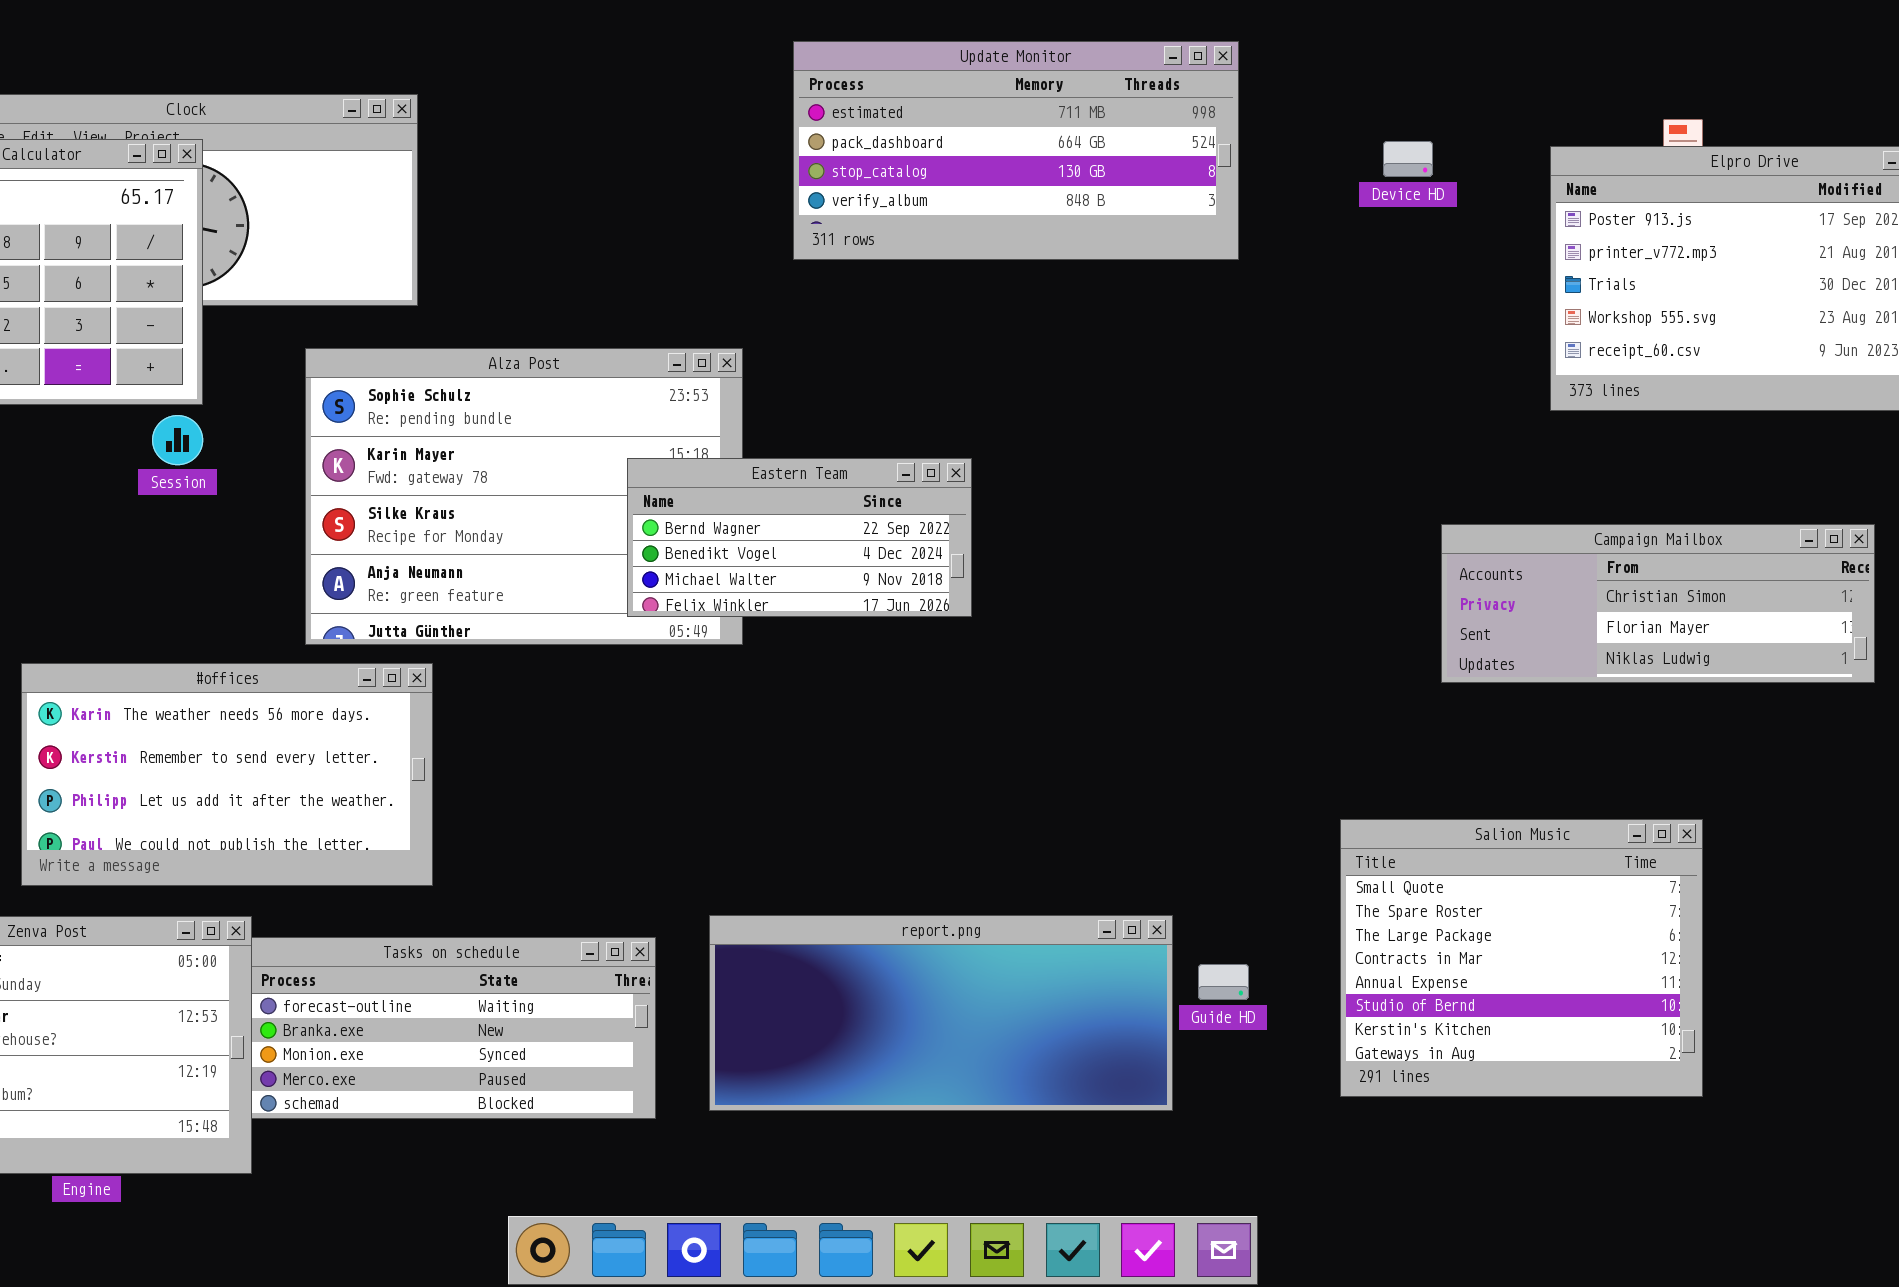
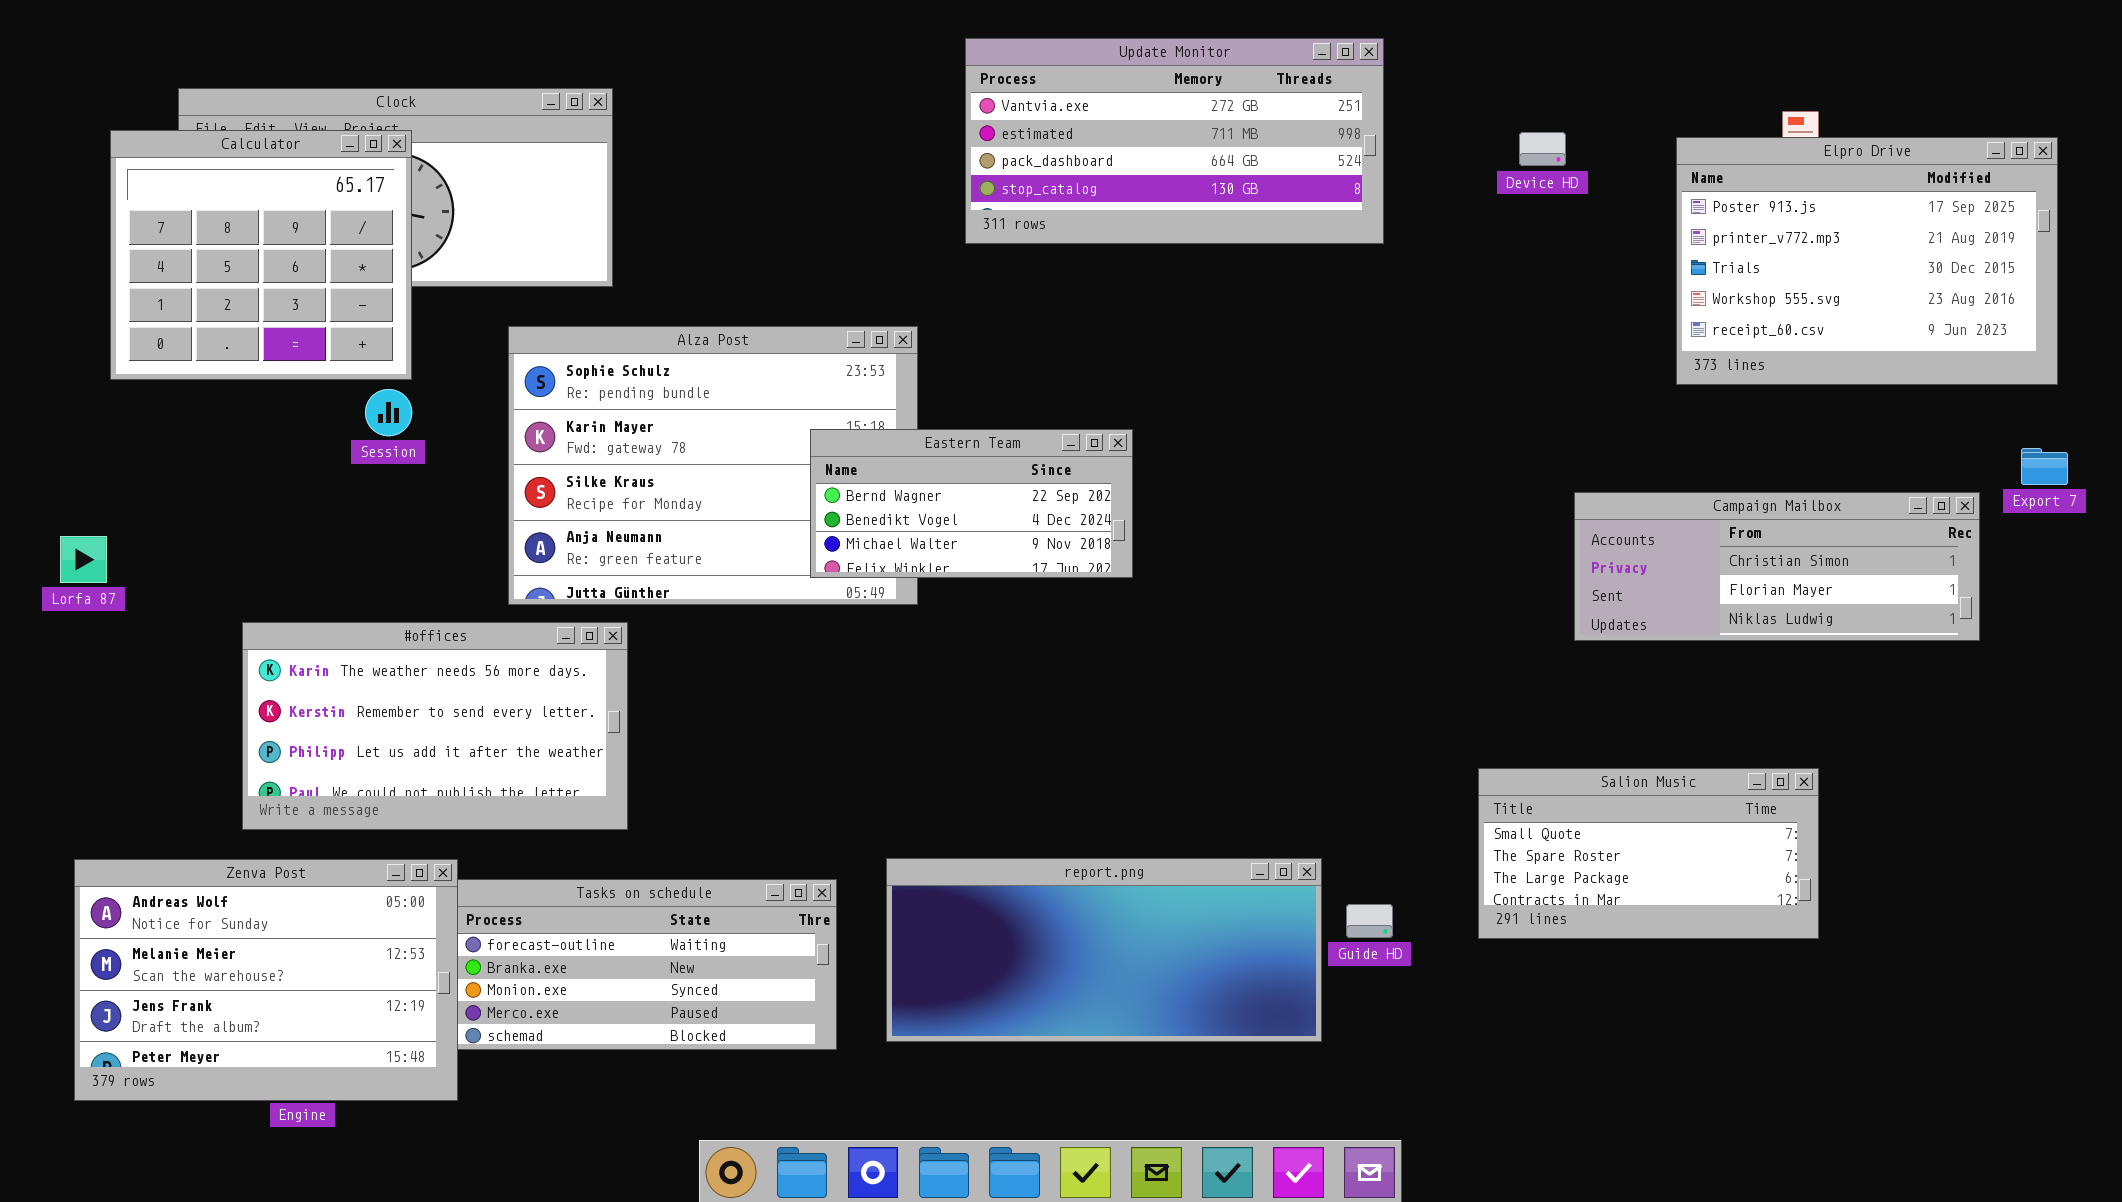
Update Monitor: [793,41,1239,260] -> [965,38,1384,244], scrolled up 1 row
Salion Music: [1340,819,1703,1097] -> [1478,768,1819,939], resized

